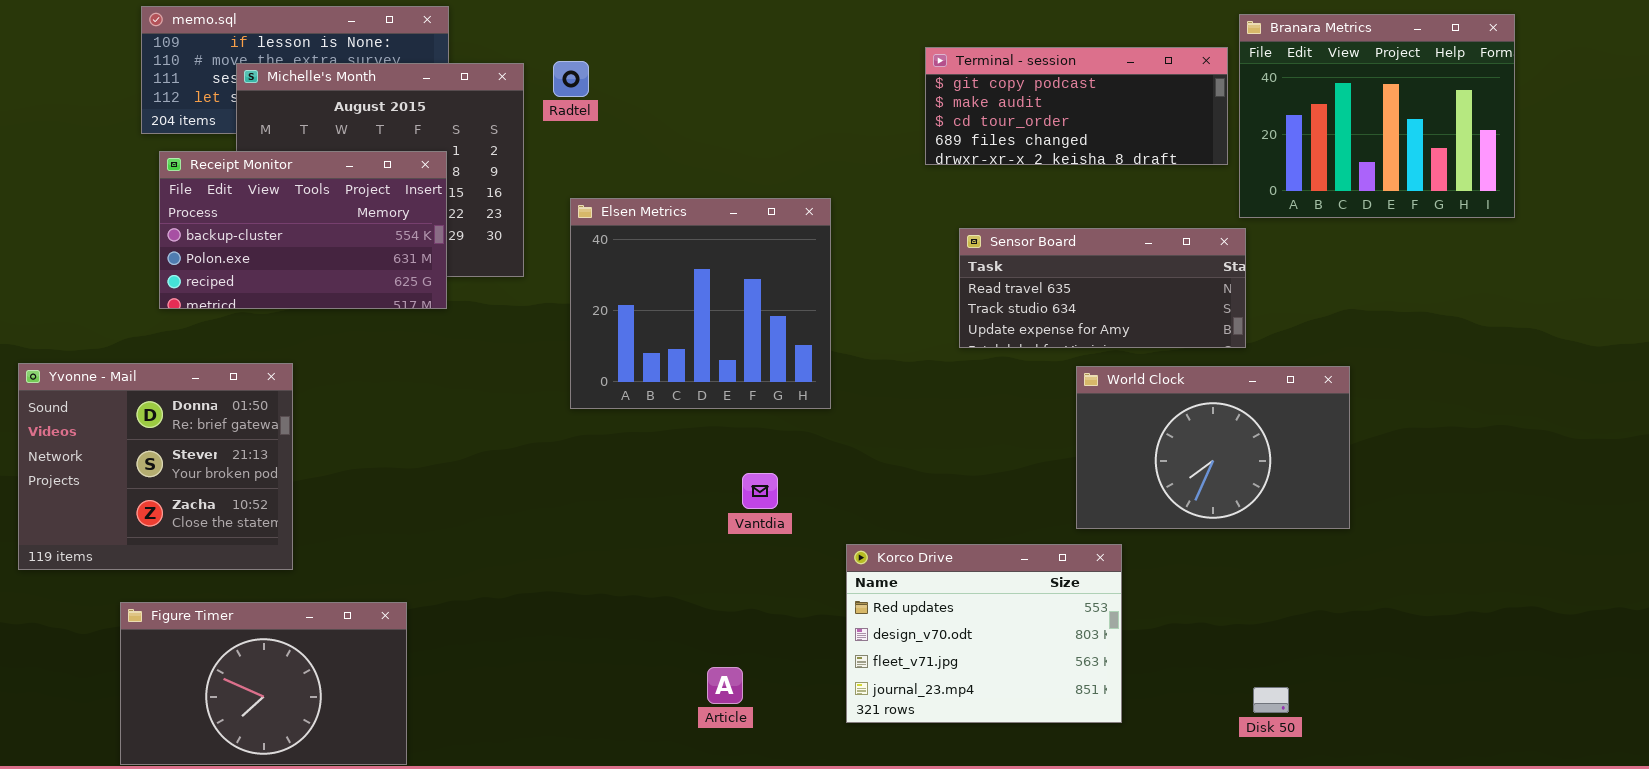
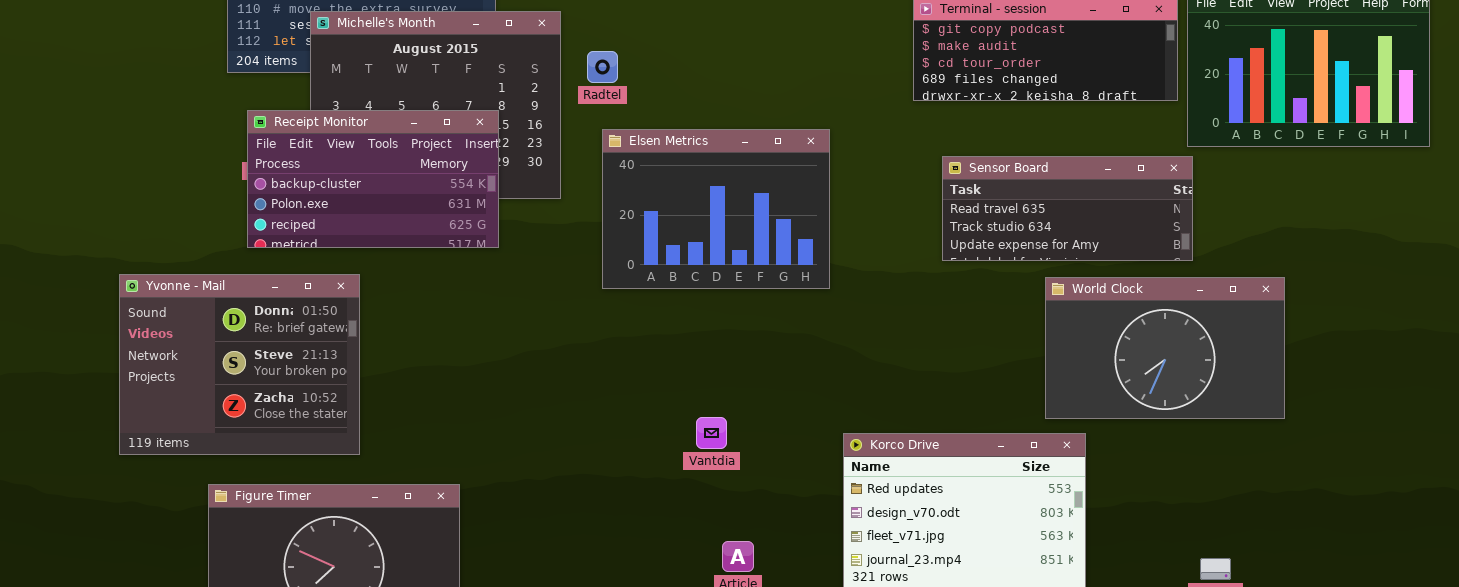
Radtel: [553,61,589,97] -> [587,51,618,83], moved
Receipt Monitor: [159,151,447,309] -> [247,110,499,248], moved
Elsen Metrics: [570,198,831,409] -> [602,129,830,289], resized
Vantdia: [742,473,778,509] -> [696,417,727,449], moved

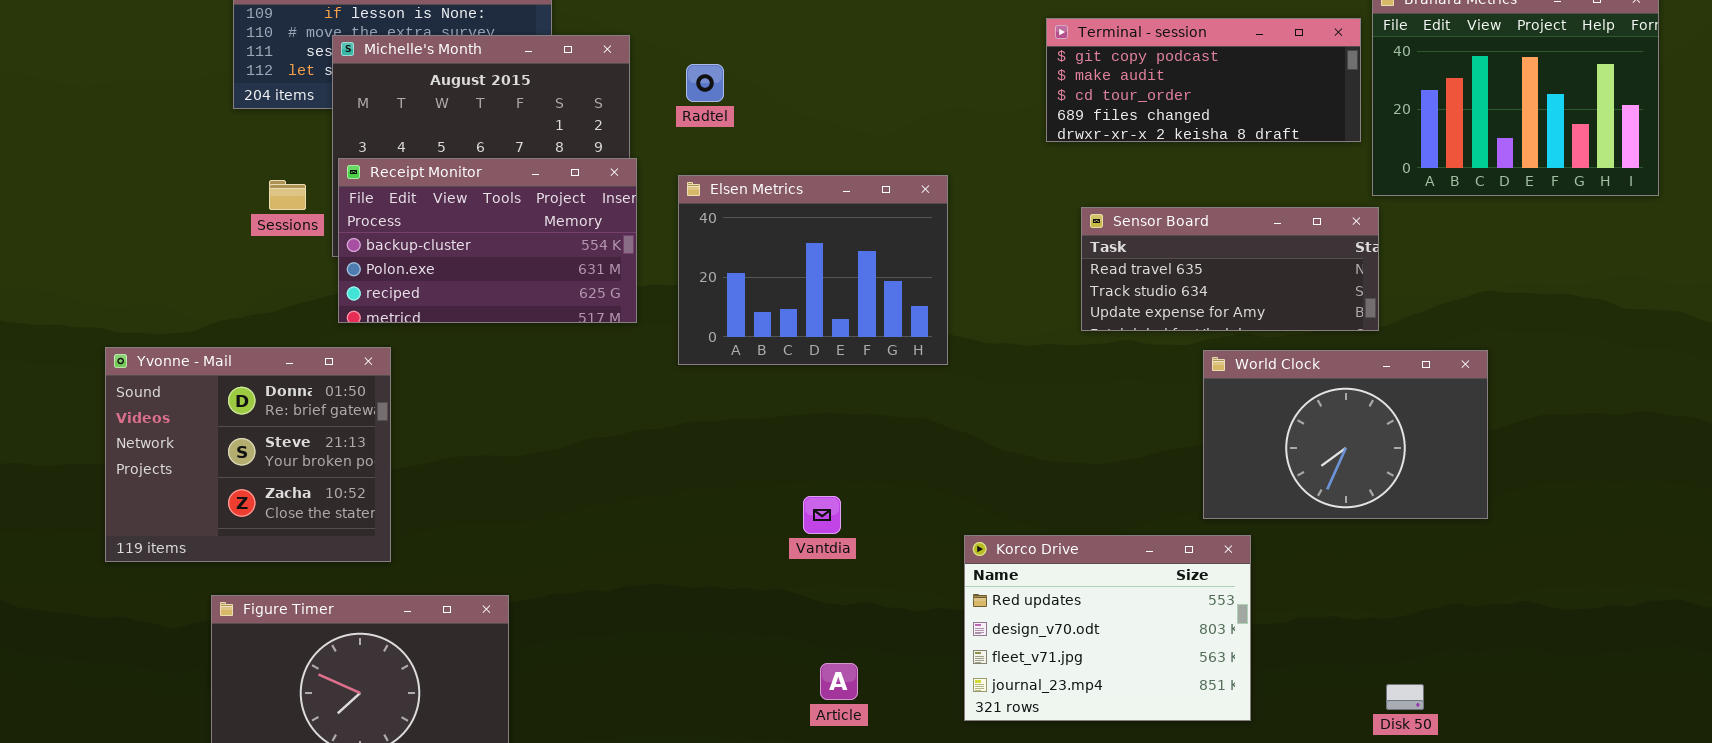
Radtel: [587,51,618,83] -> [686,64,724,102], moved
Receipt Monitor: [247,110,499,248] -> [338,158,637,323], moved
Vantdia: [696,417,727,449] -> [803,496,841,534], moved

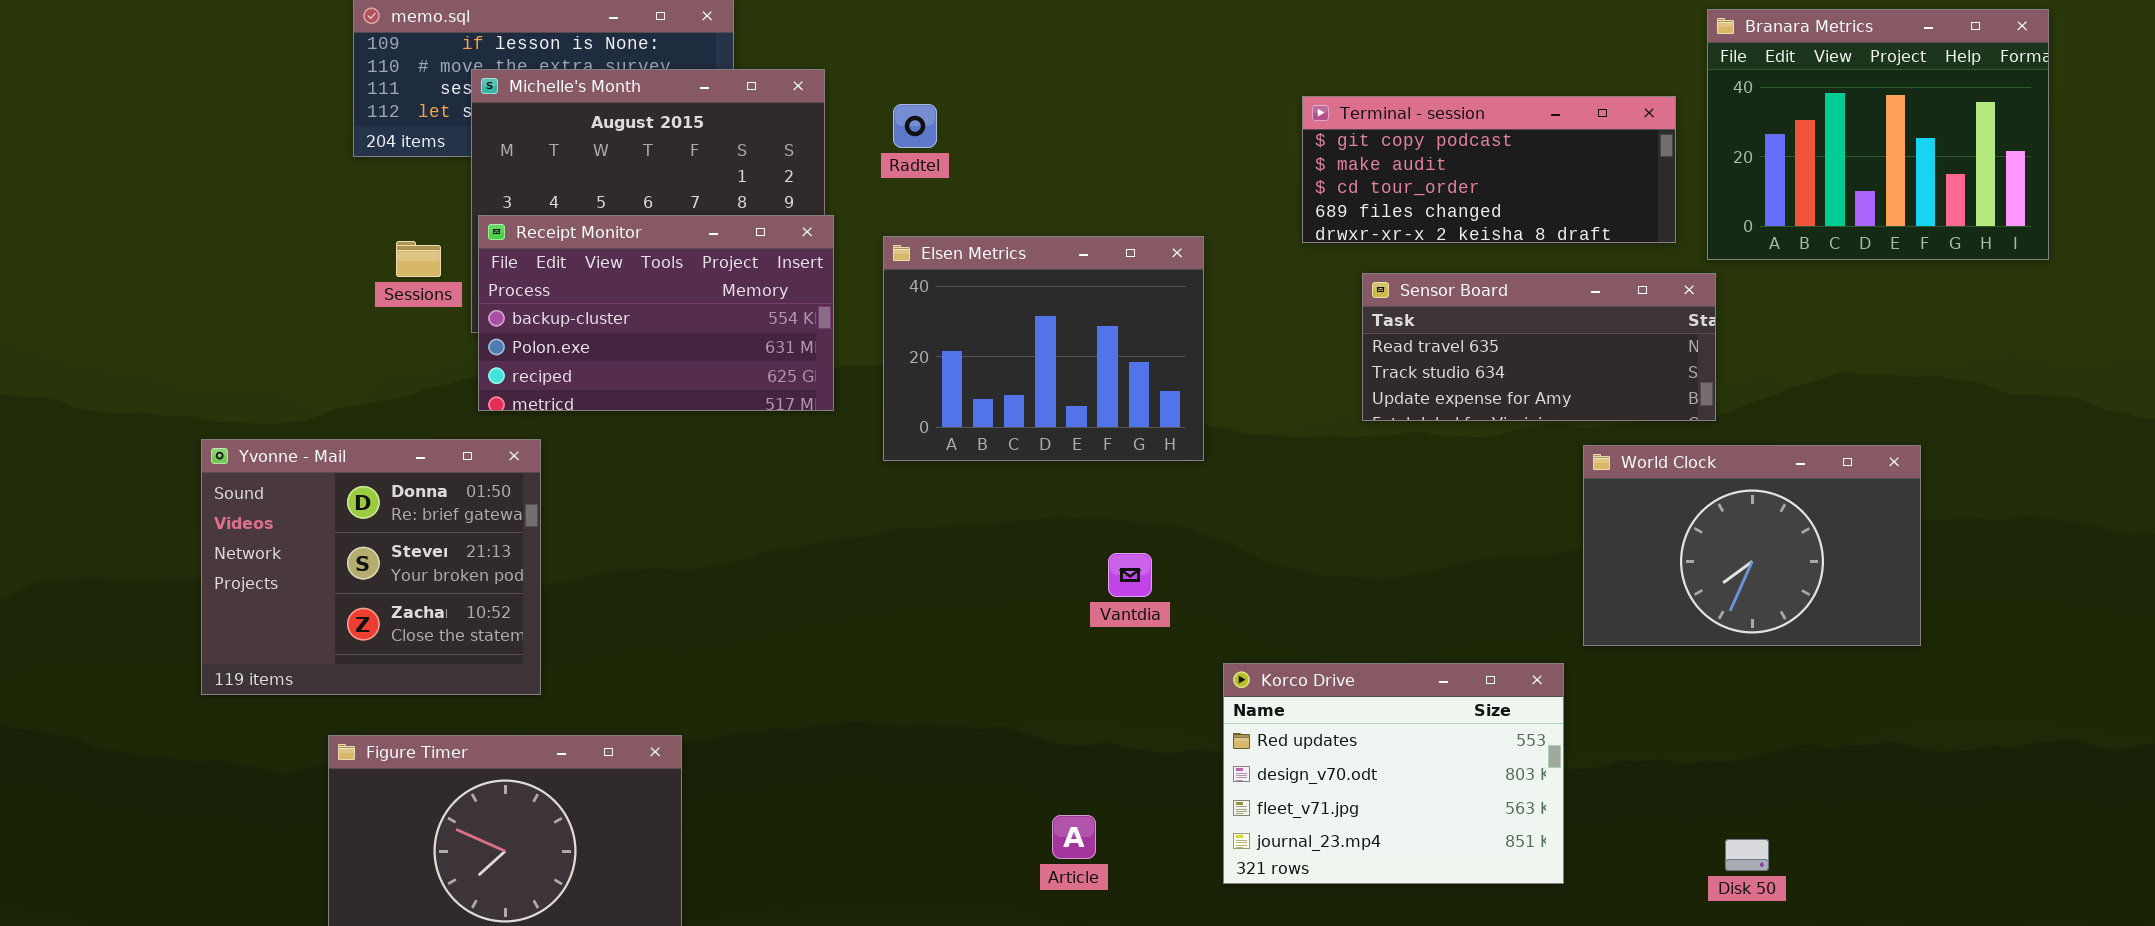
Terminal - session: [1046,18,1361,142] -> [1302,96,1676,243], moved
World Clock: [1203,350,1488,519] -> [1583,445,1921,646], moved
Vantdia: [803,496,841,534] -> [1108,553,1152,597], moved

